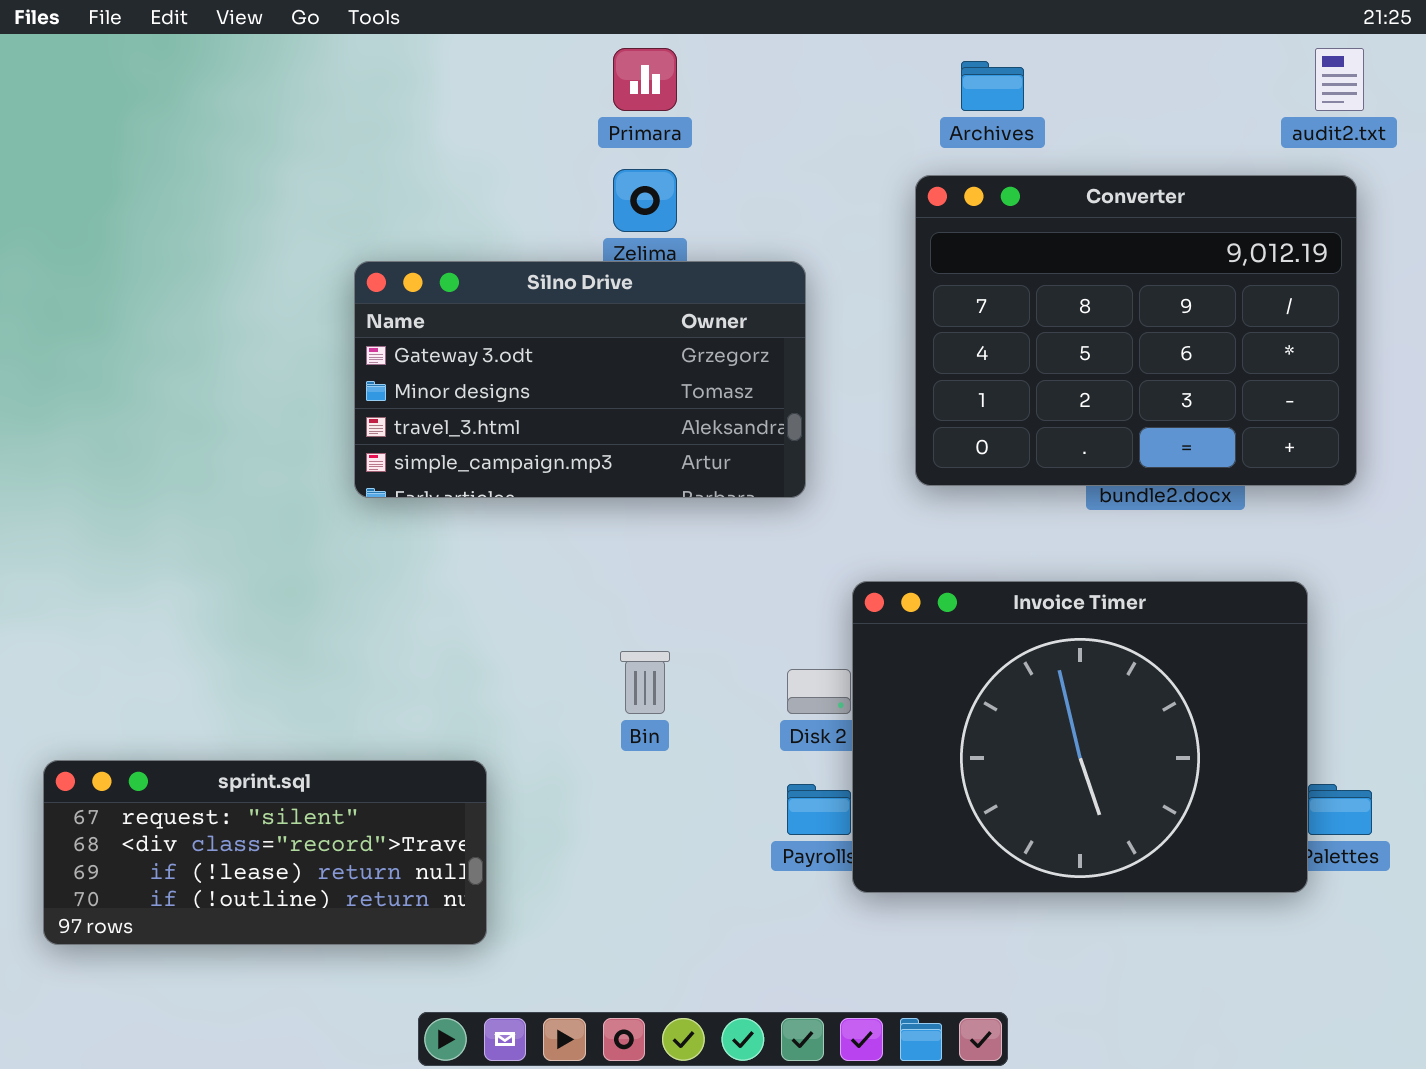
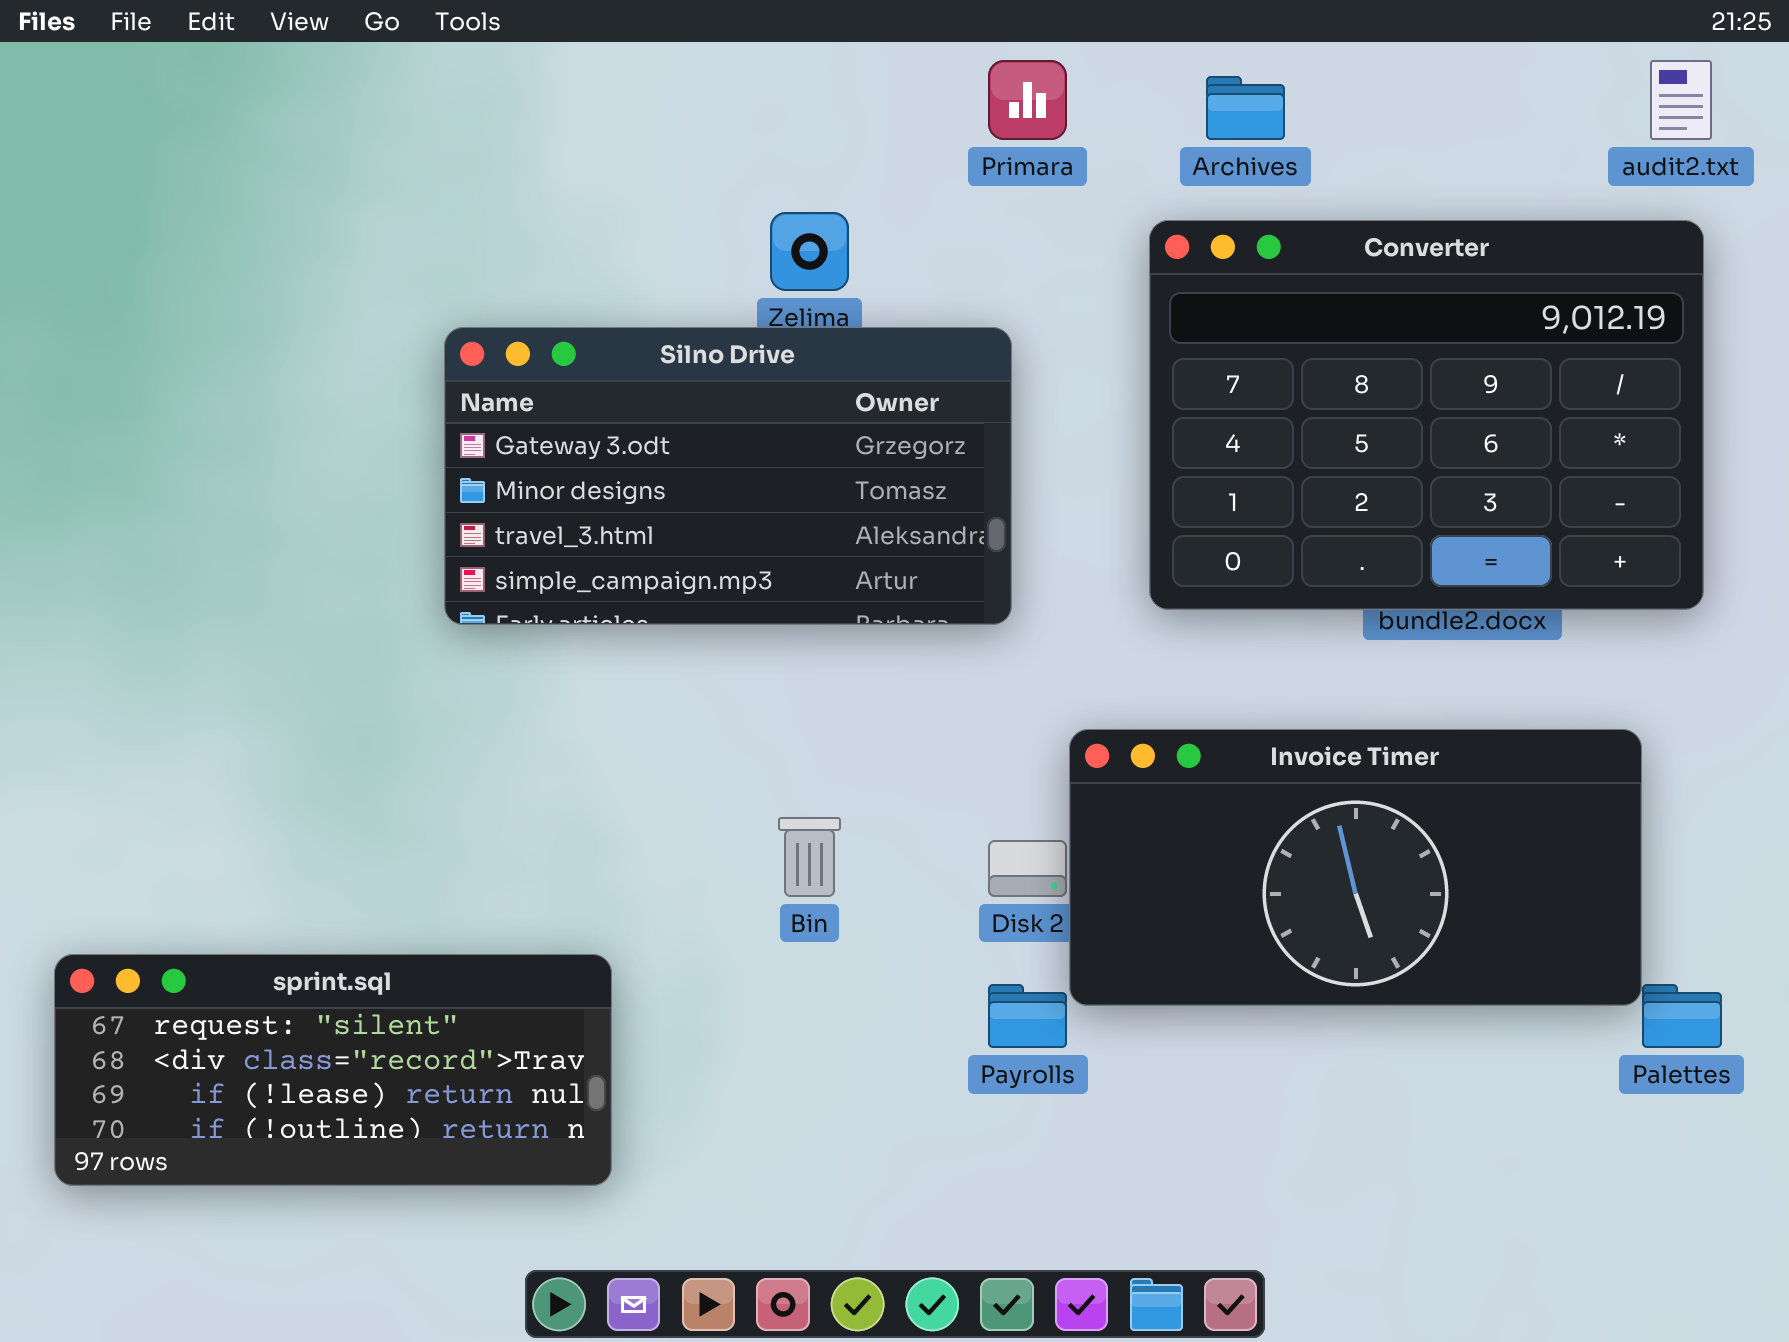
Primara: [613,48,677,111] -> [988,60,1067,140], moved
Invoice Timer: [852,581,1308,893] -> [1069,729,1642,1006], resized

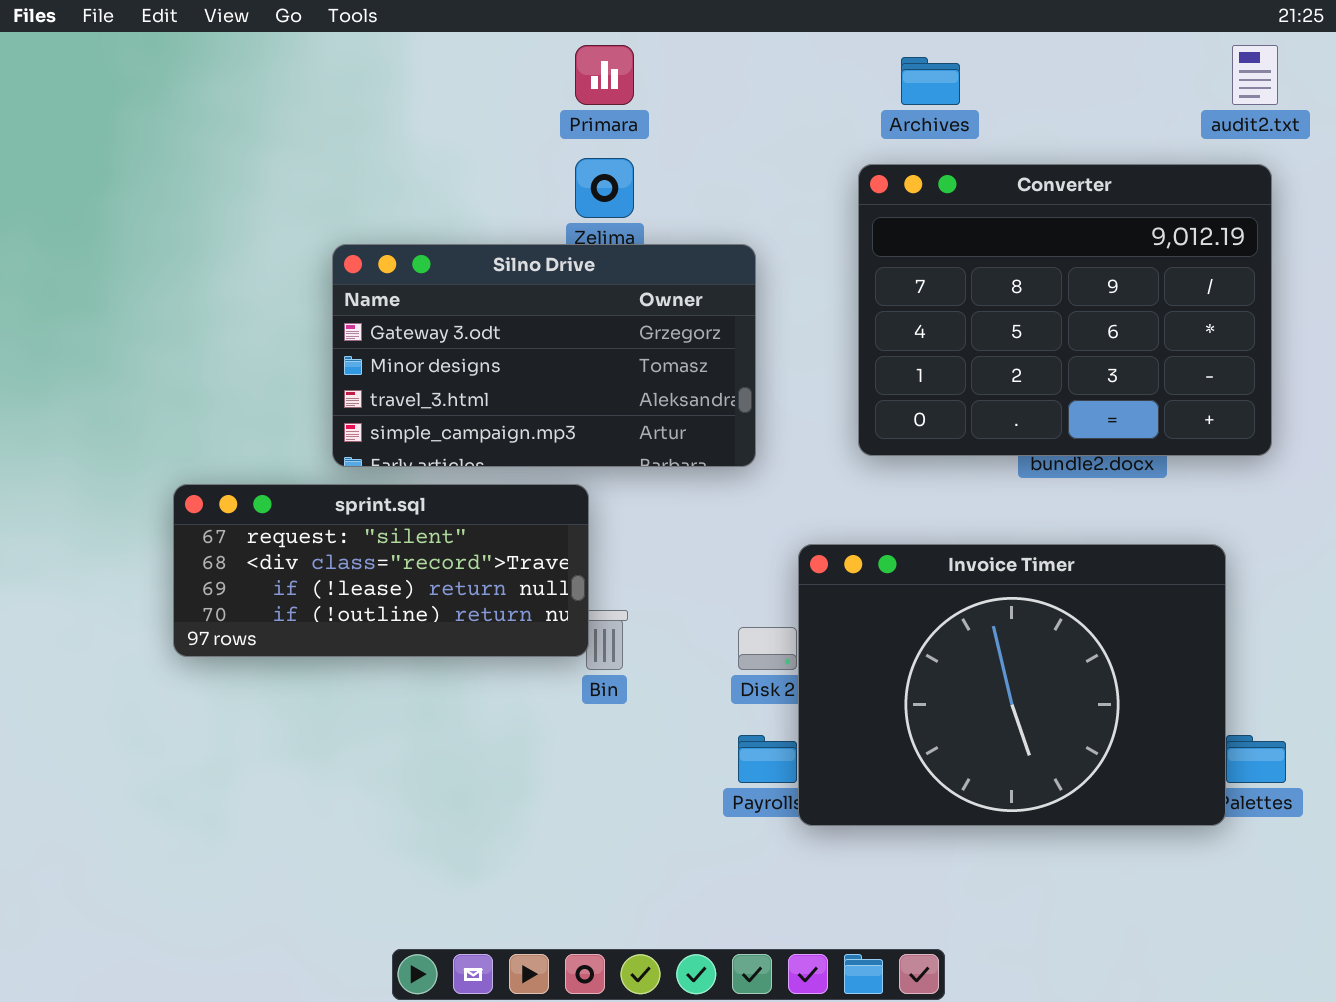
Primara: [988,60,1067,140] -> [575,45,634,105], moved
Invoice Timer: [1069,729,1642,1006] -> [798,544,1226,826], resized
sprint.sql: [54,954,612,1186] -> [173,484,589,657], moved

